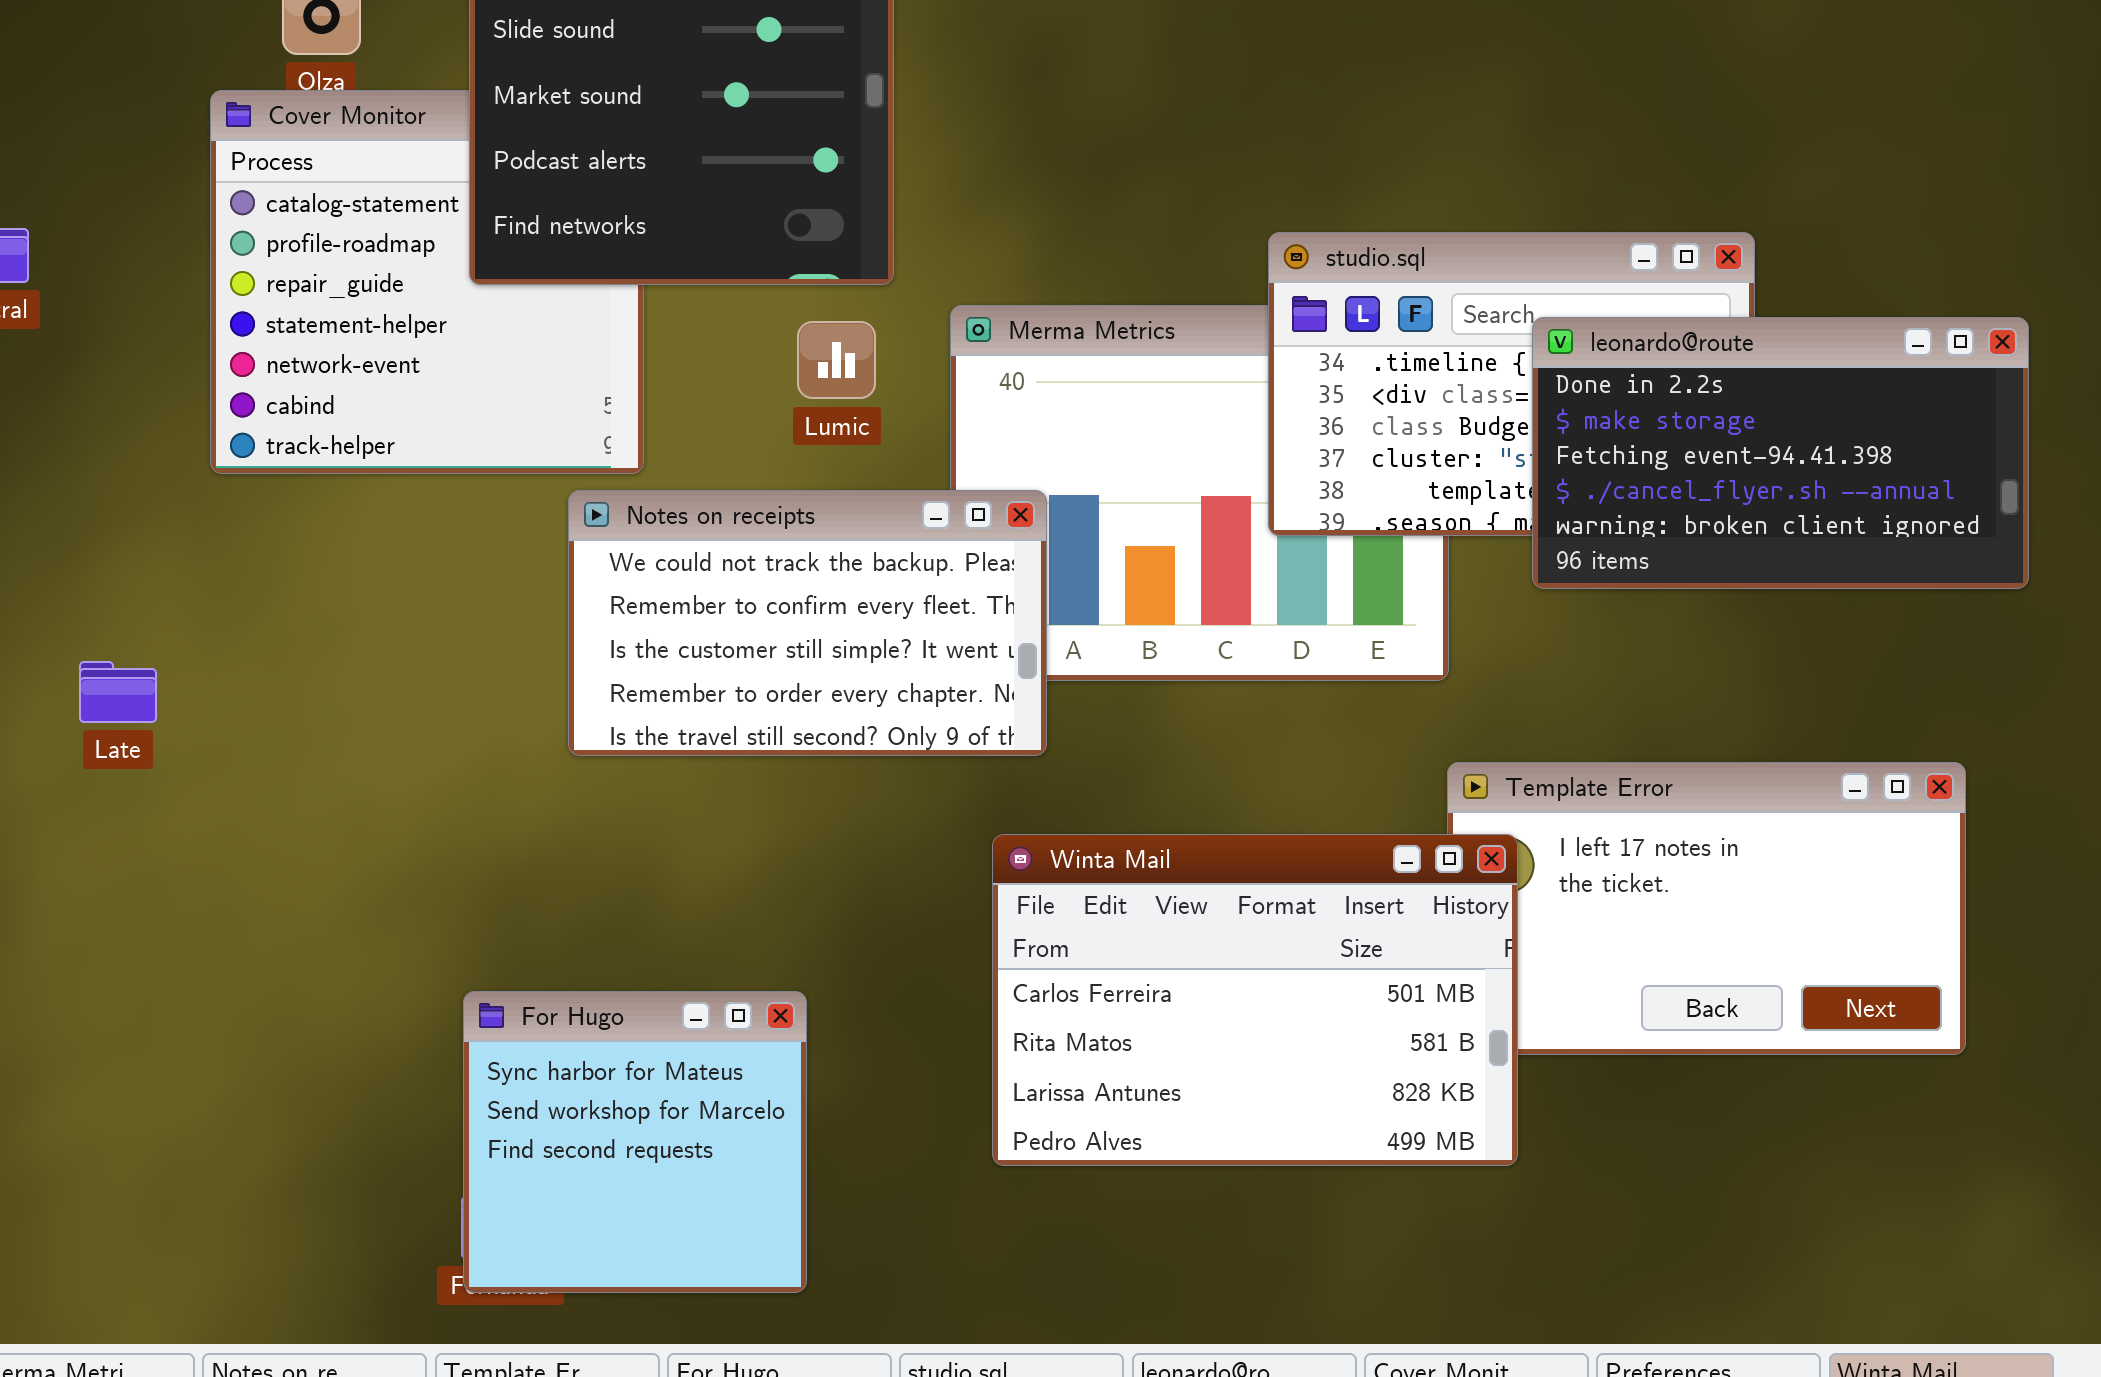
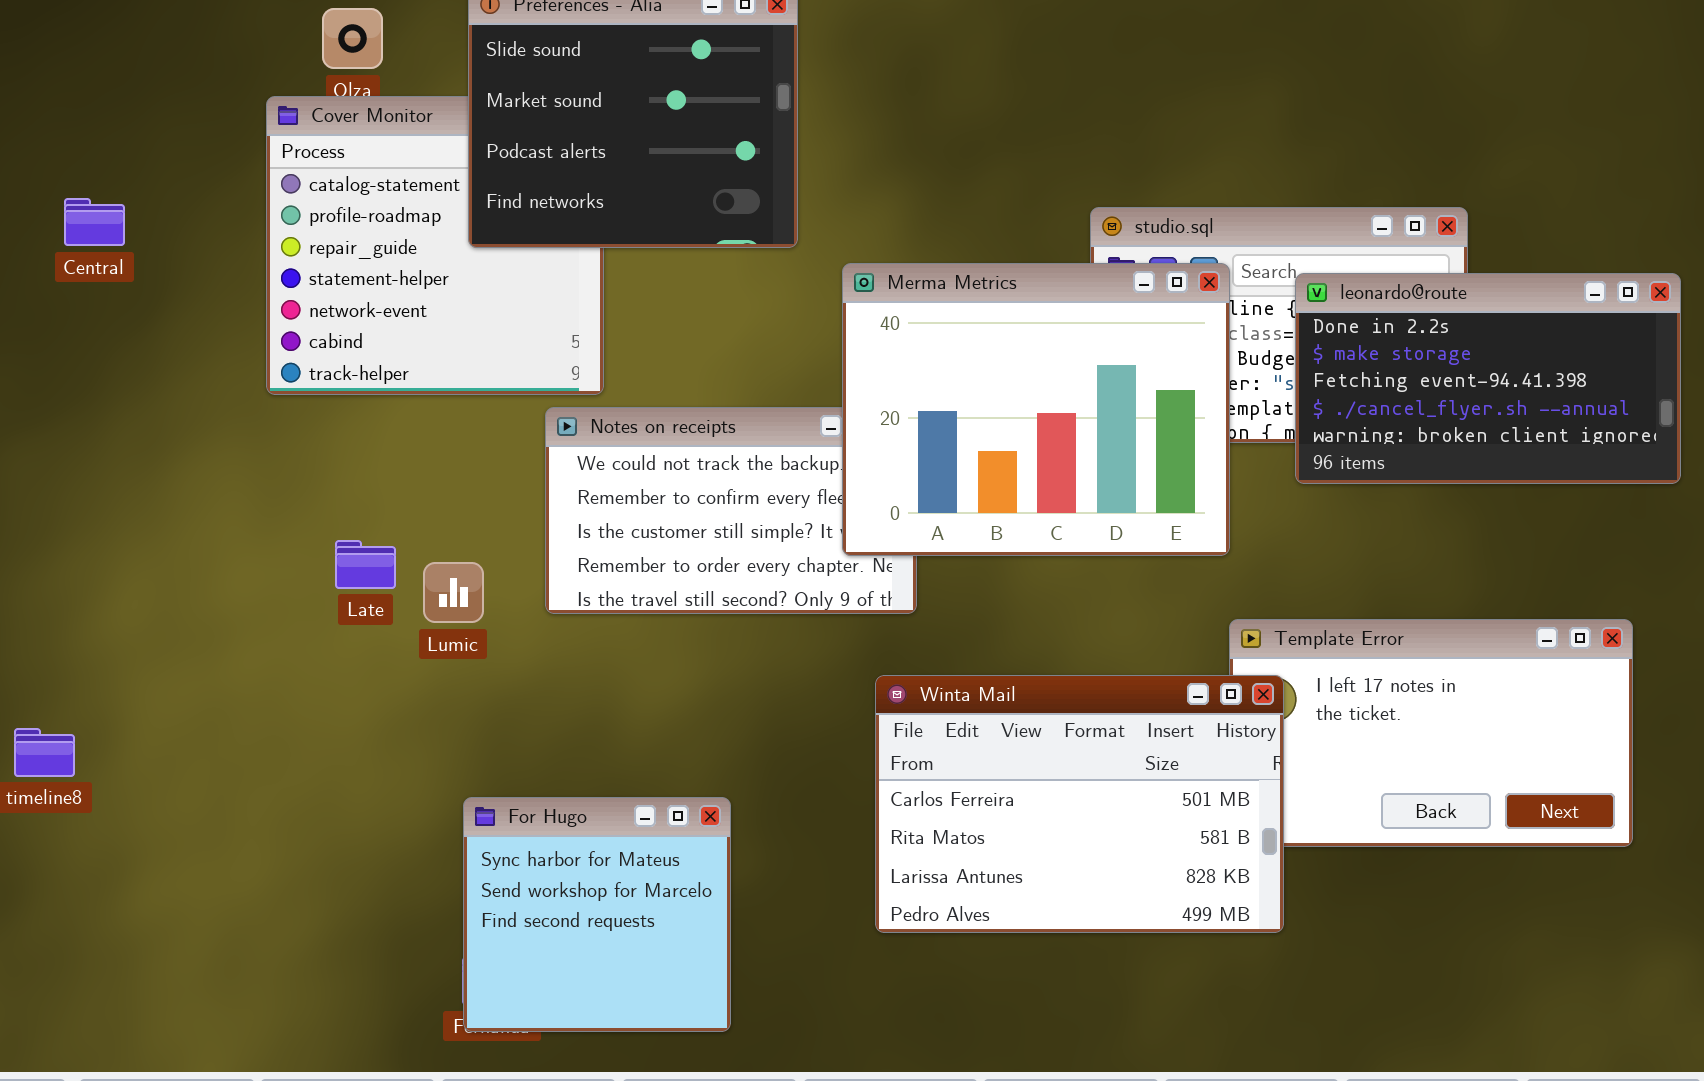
Merma Metrics: [950,305,1449,681] -> [842,263,1230,556], raised
Lumic: [797,321,876,399] -> [423,562,484,623], moved
Late: [79,661,157,723] -> [335,540,396,589], moved

